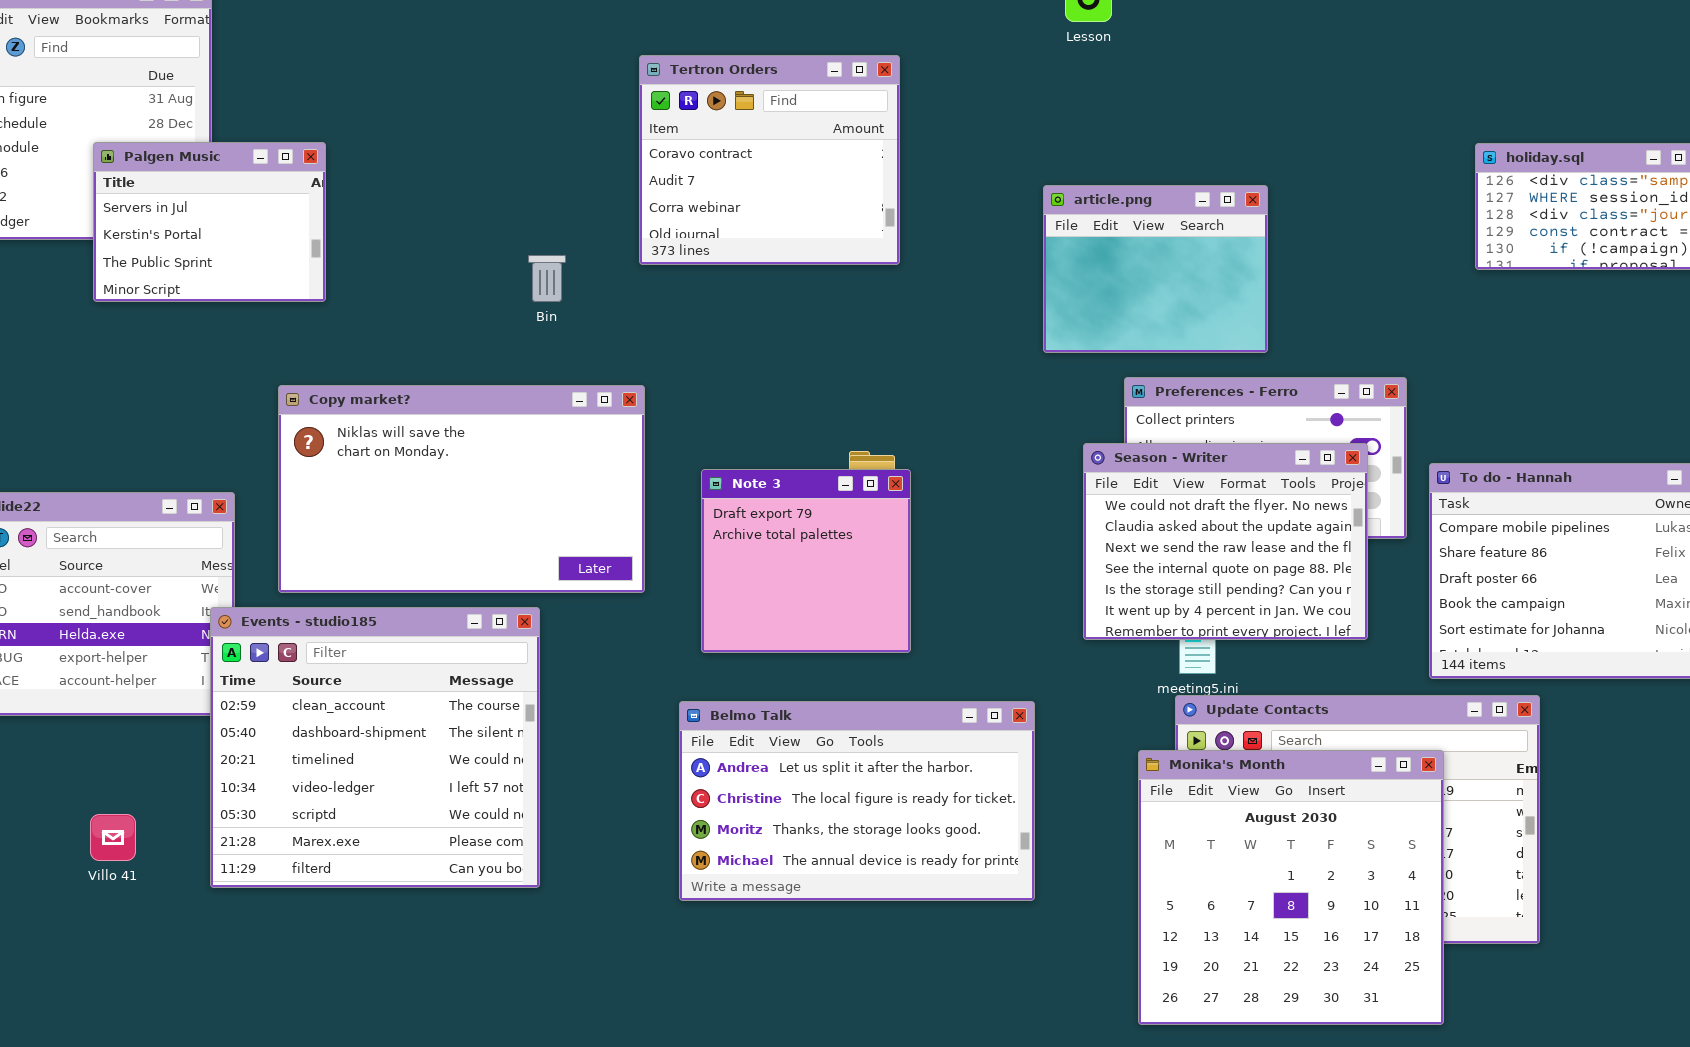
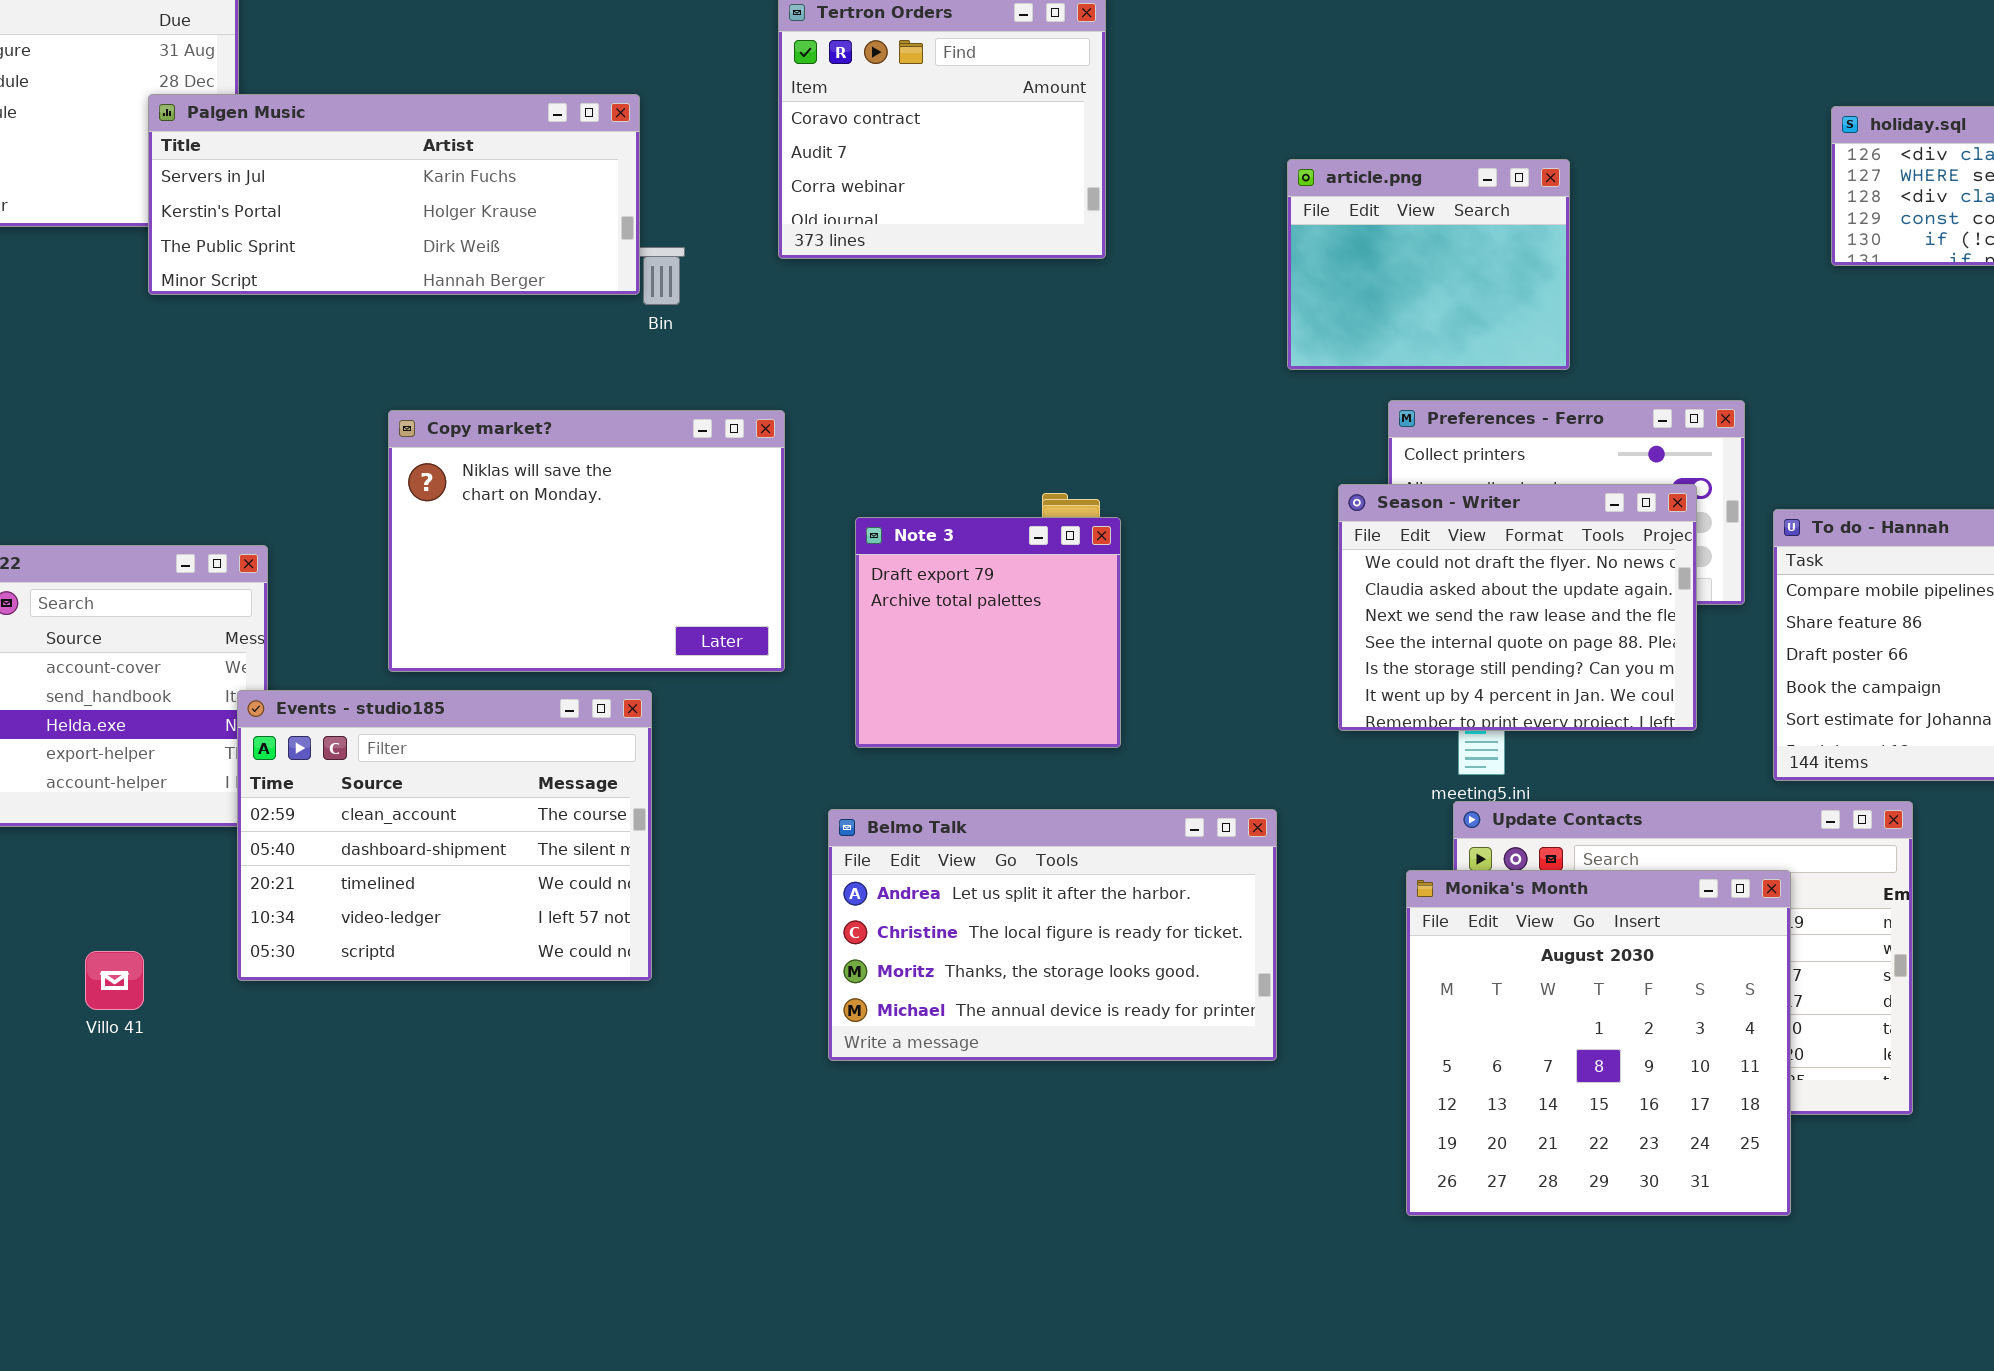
Palgen Music: [93,142,326,302] -> [148,94,640,295], moved, resized
Copy market?: [278,385,645,593] -> [388,410,785,672], resized
Events - studio185: [210,607,540,888] -> [237,690,652,981], resized

